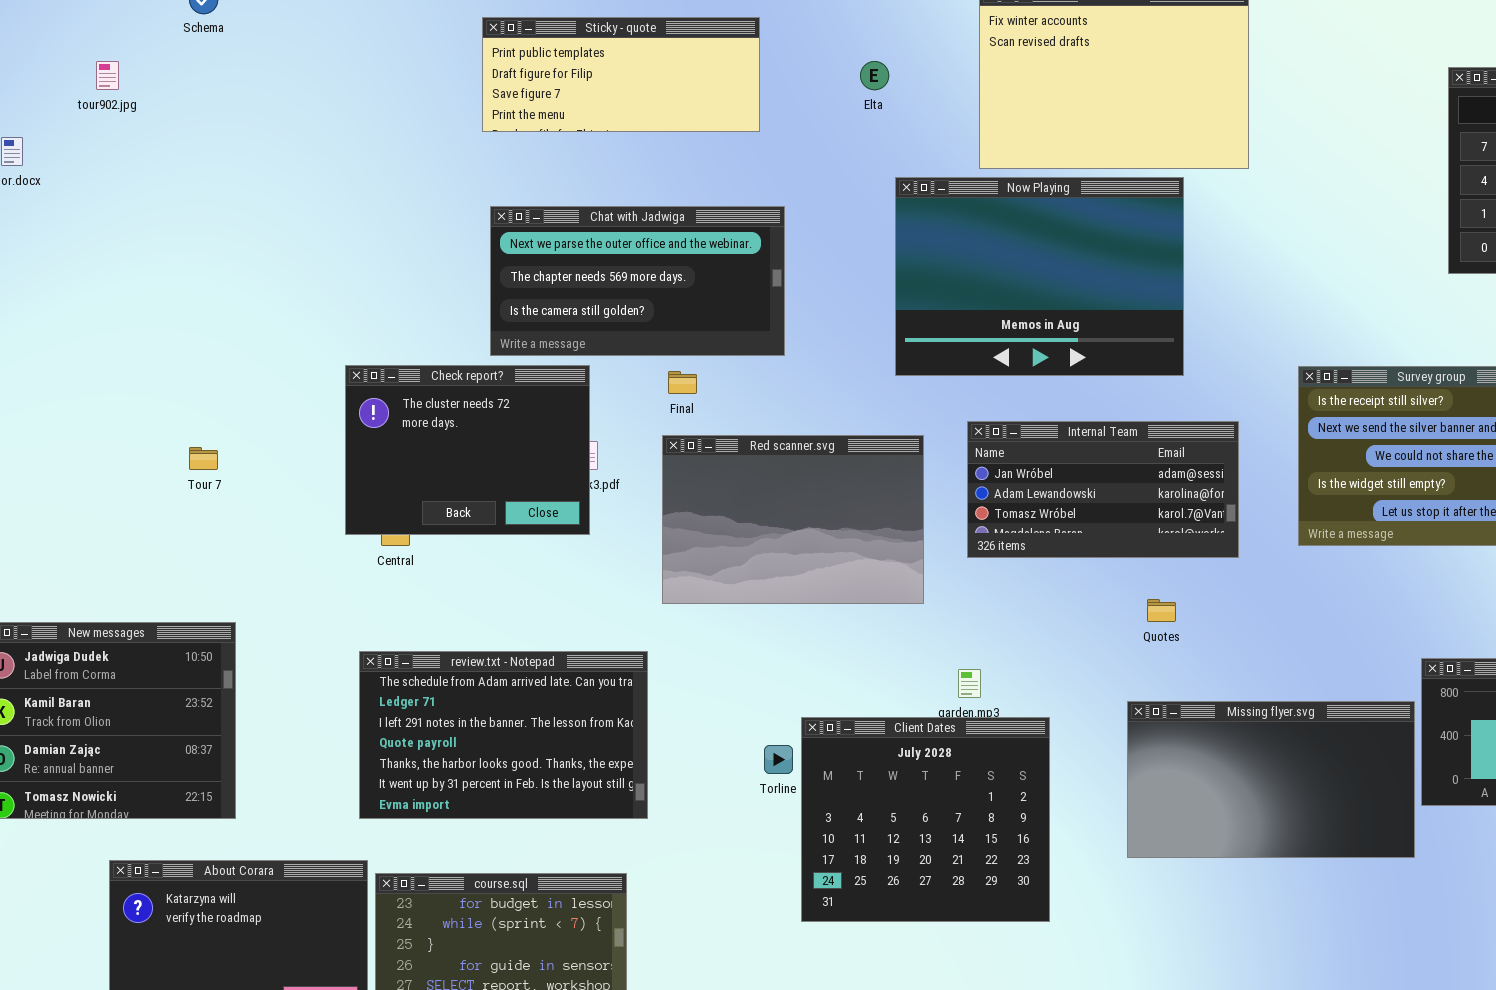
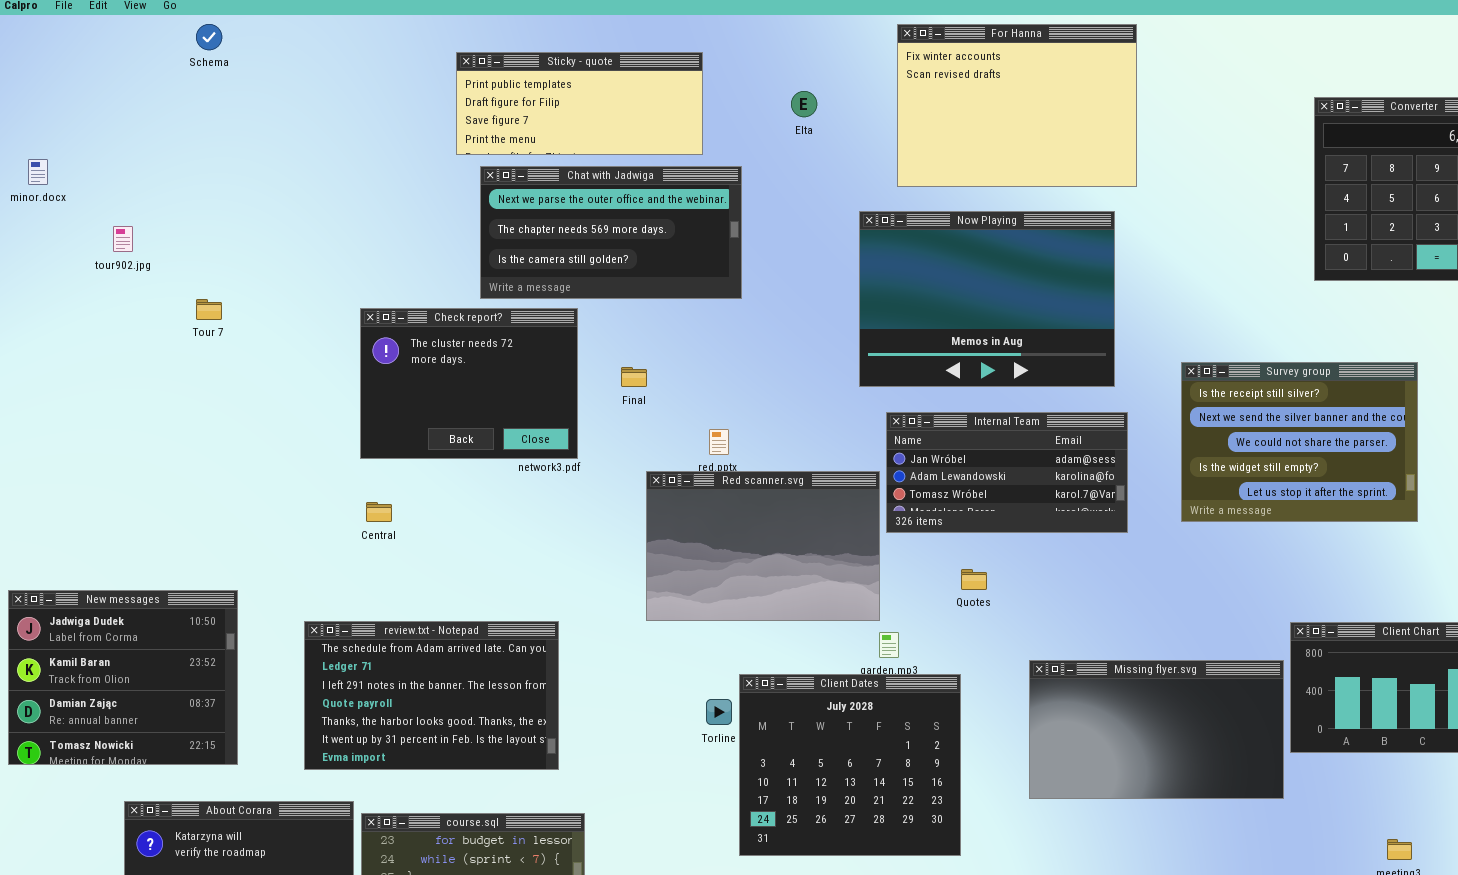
tour902.jpg: [96,61,119,90] -> [113,226,133,252], moved
Now Playing: [895,177,1184,376] -> [859,211,1115,387], moved
Chat with Jadwiga: [490,206,785,356] -> [480,166,742,299], moved
Check report?: [345,365,590,535] -> [360,308,578,459], moved
Red scanner.svg: [662,435,924,604] -> [646,471,880,621], moved
Tour 7: [189,447,218,470] -> [196,299,222,320], moved
Quotes: [1147,599,1176,622] -> [961,569,987,590], moved
review.txt - Notepad: [359,651,648,819] -> [304,621,559,770], moved

